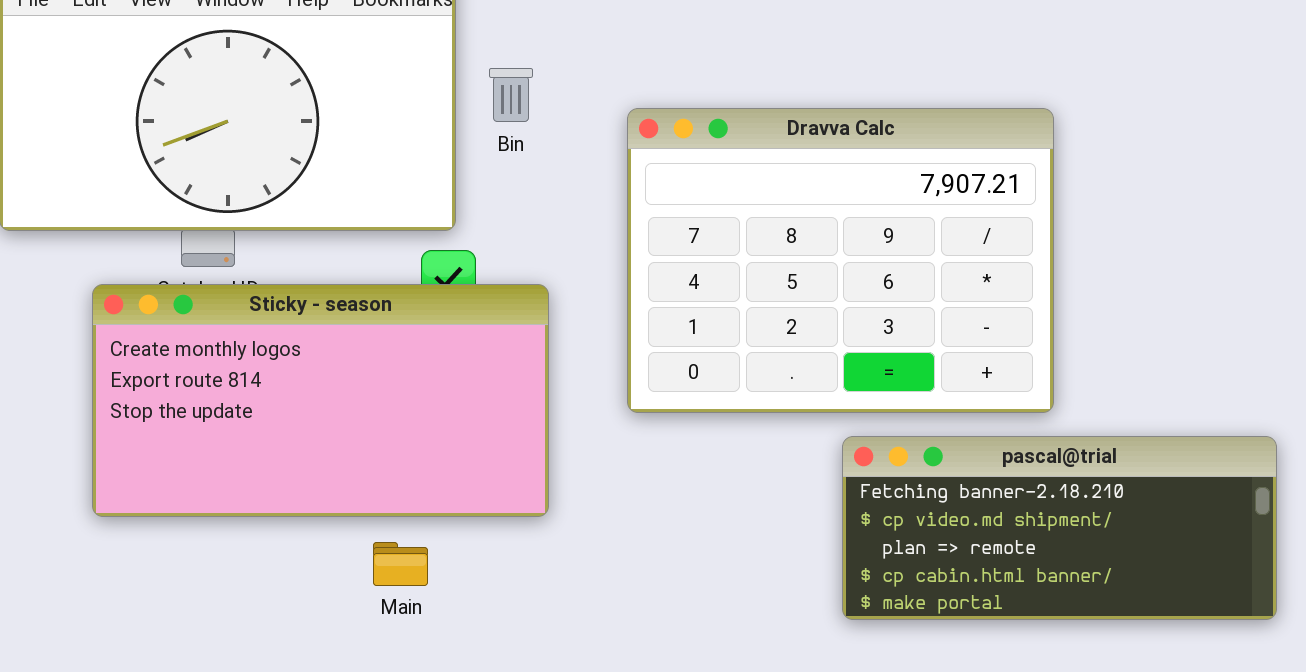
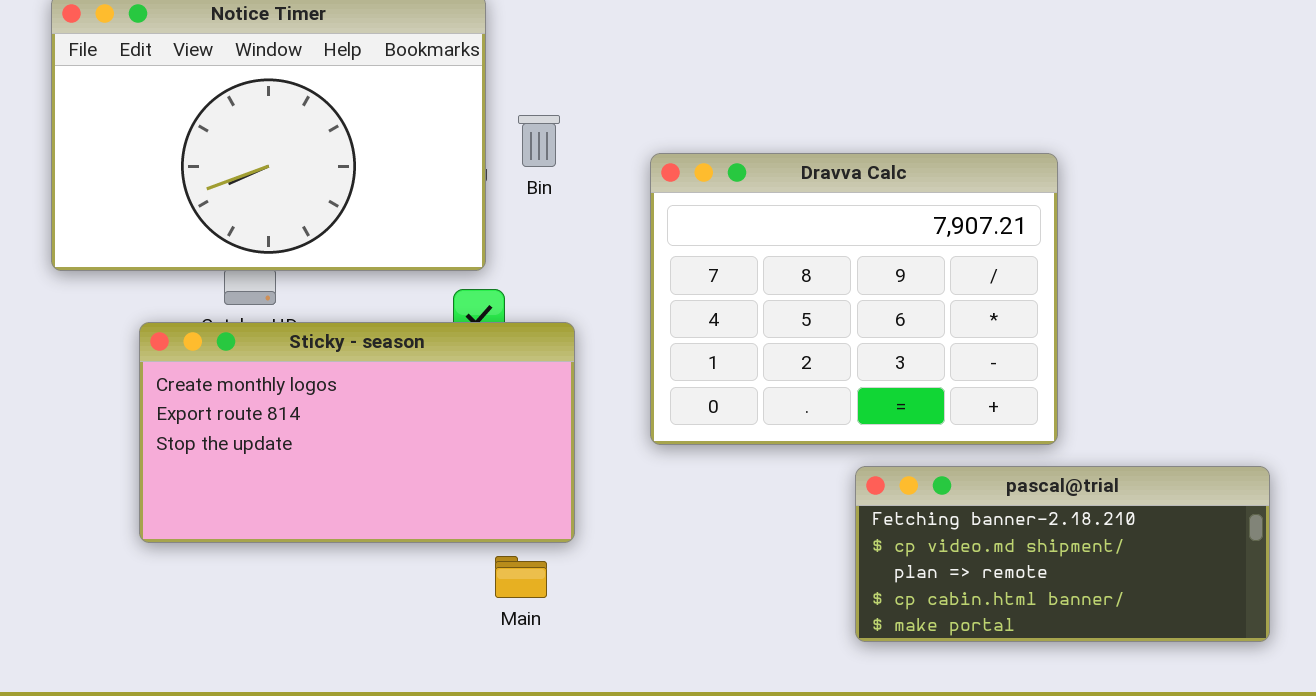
Main: [373,542,428,586] -> [495,556,547,598], moved

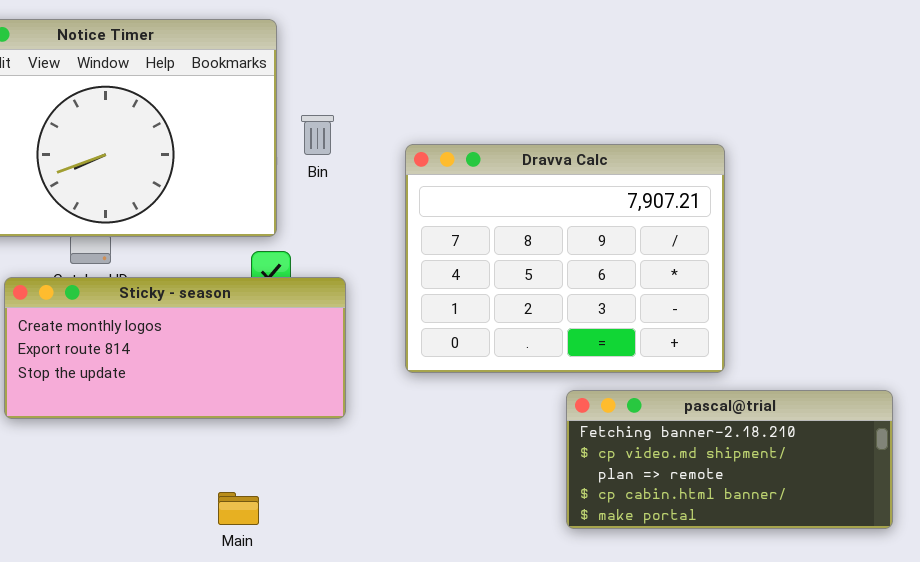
Sticky - season: [139,322,575,543] -> [4,277,346,419], resized
Main: [495,556,547,598] -> [218,492,259,525], moved

